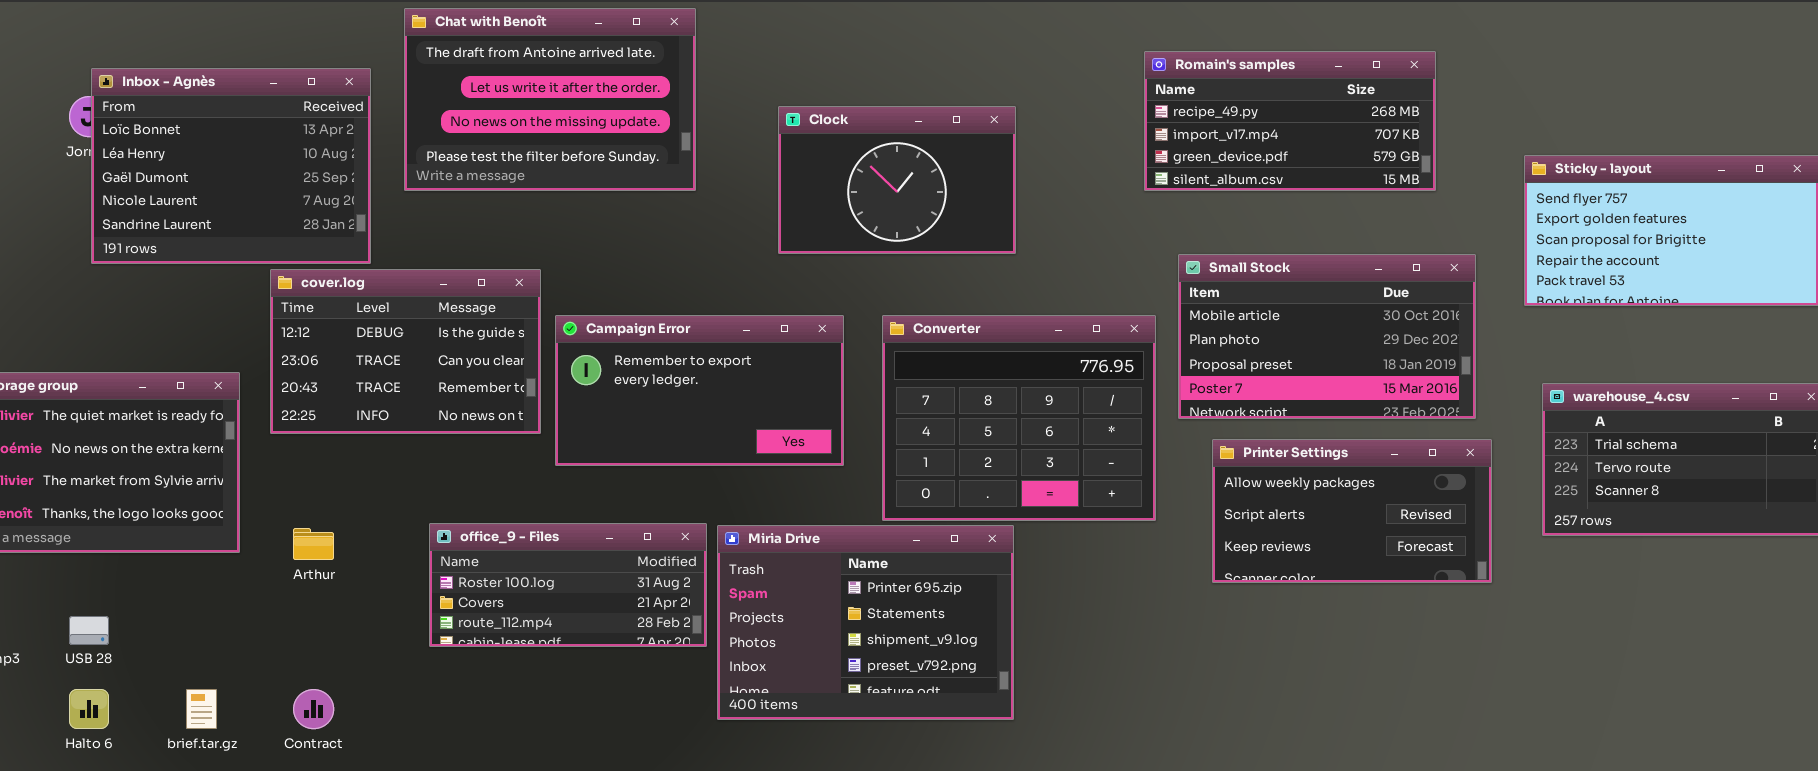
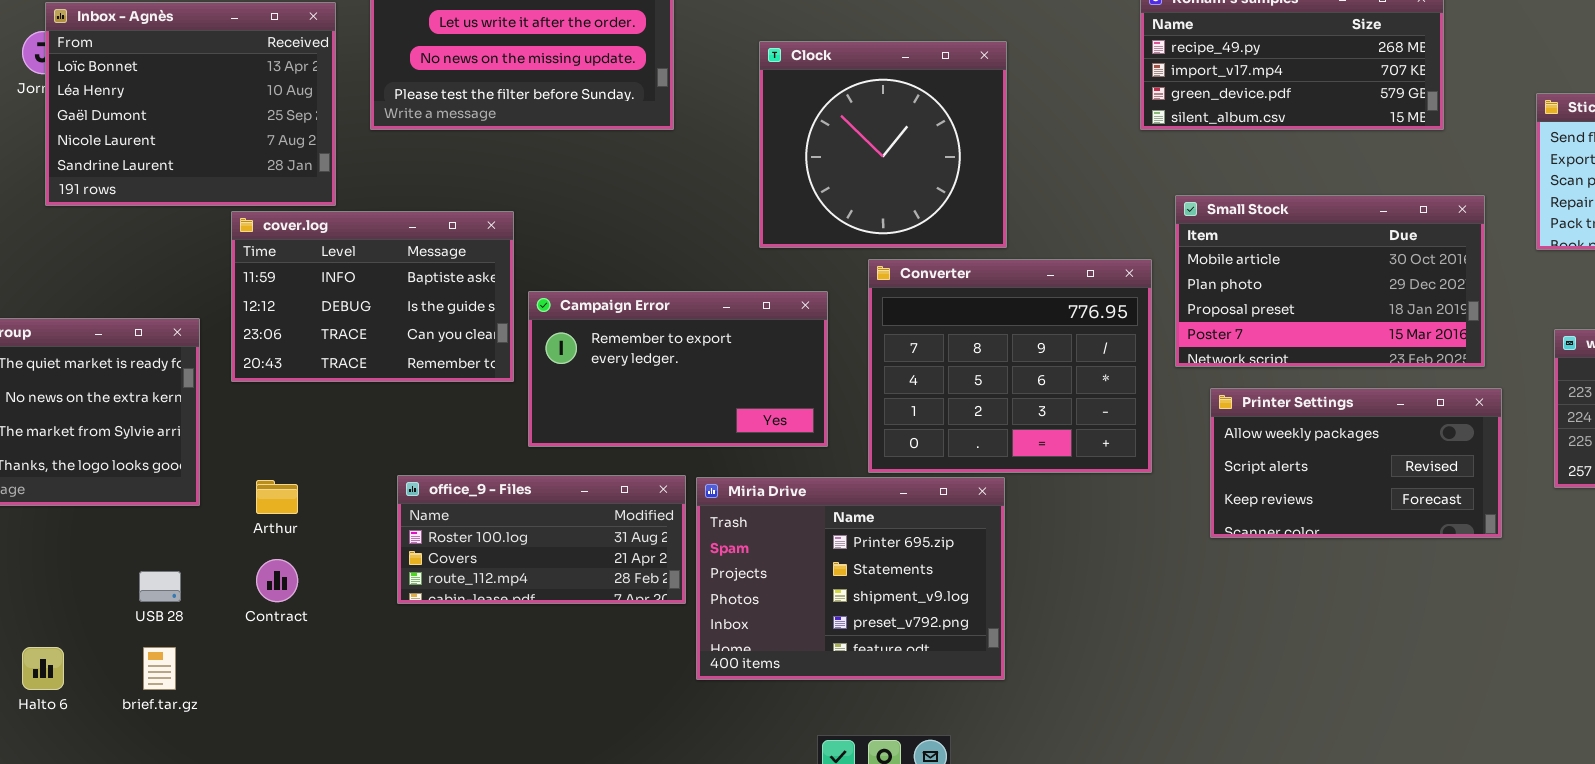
Clock: [778,106,1016,254] -> [759,41,1007,248], resized
cover.log: [270,269,541,434] -> [231,211,514,382], scrolled up 1 row
Campaign Error: [555,315,844,466] -> [528,291,828,447], moved
USB 28: [69,616,109,645] -> [139,571,181,602], moved
Contract: [293,689,334,729] -> [256,559,298,602], moved

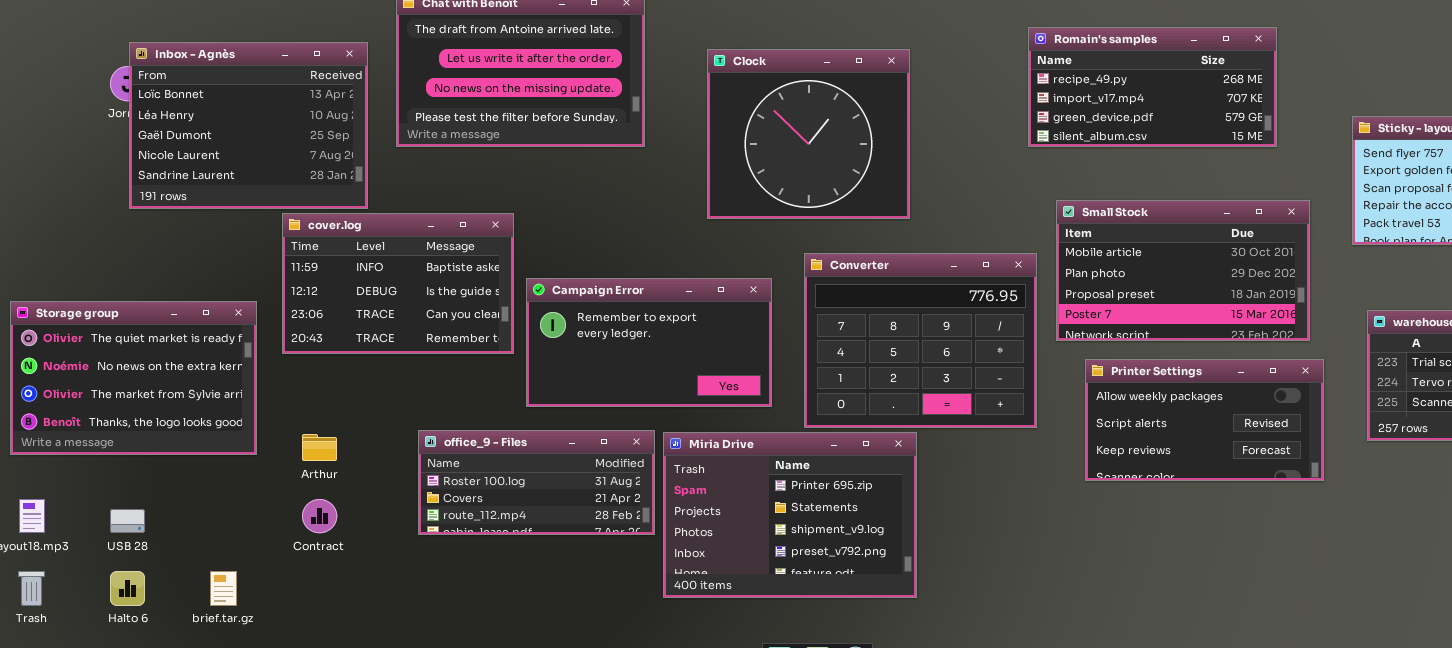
Clock: [759,41,1007,248] -> [707,49,910,219], moved
USB 28: [139,571,181,602] -> [110,509,145,533], moved

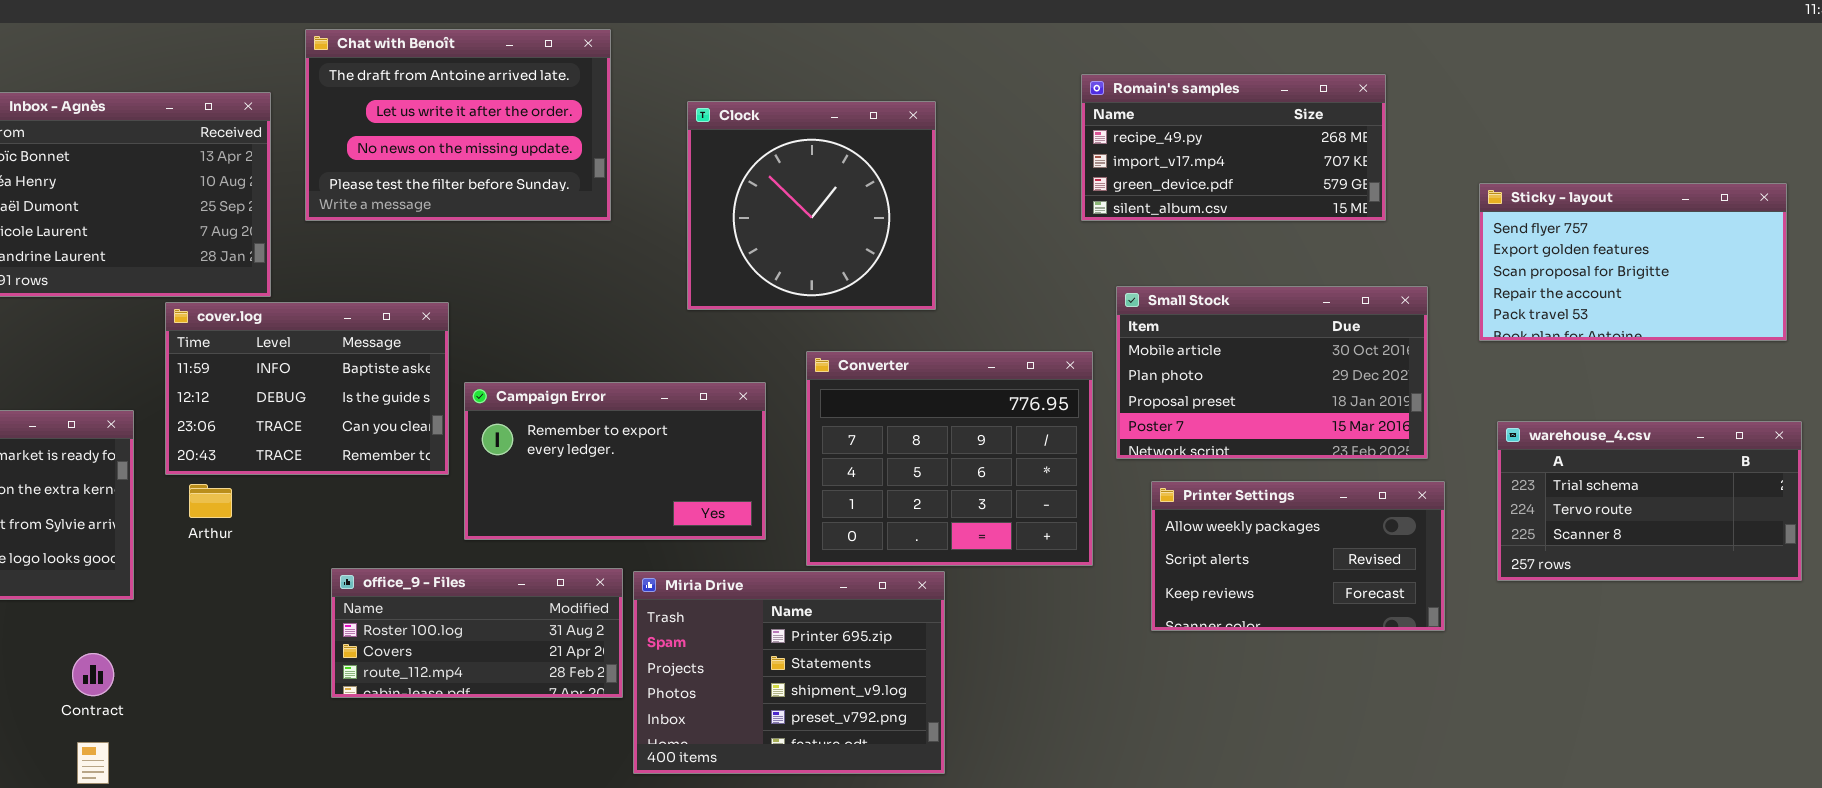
Arthur: [302,434,337,461] -> [189,484,232,518], moved
Contract: [302,499,337,533] -> [72,653,114,696], moved

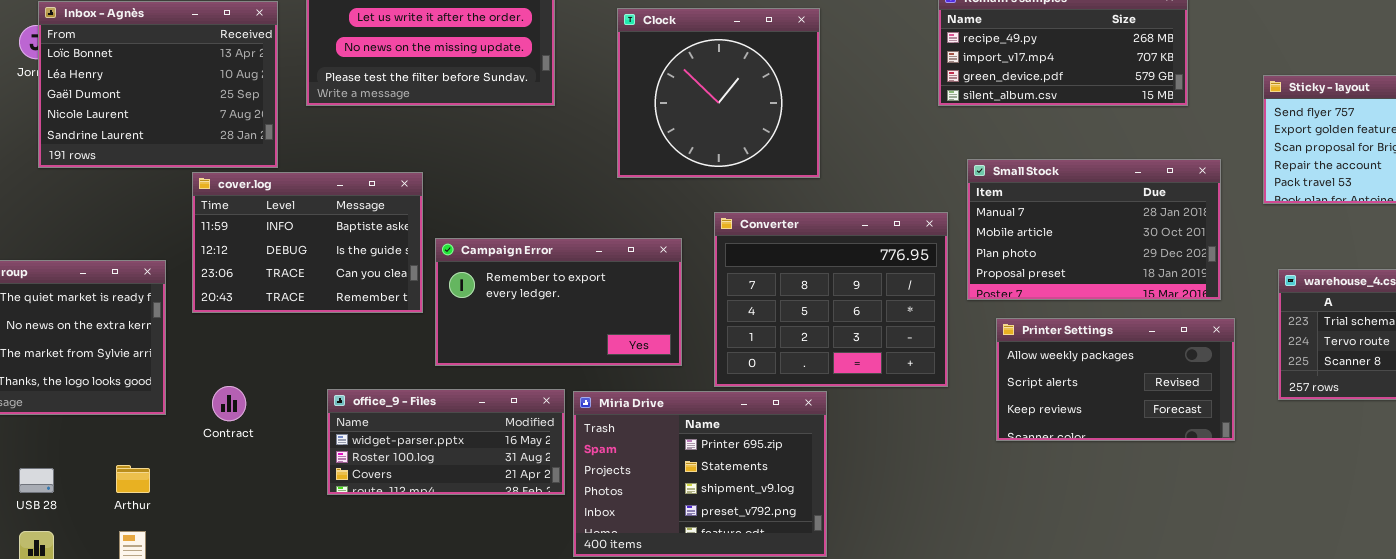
Small Stock: [1116,286,1428,459] -> [967,159,1221,300], scrolled up 1 row
Arthur: [189,484,232,518] -> [116,465,150,493], moved
office_9 - Files: [331,568,623,698] -> [327,389,565,495], scrolled up 1 row
Contract: [72,653,114,696] -> [212,386,246,421], moved

